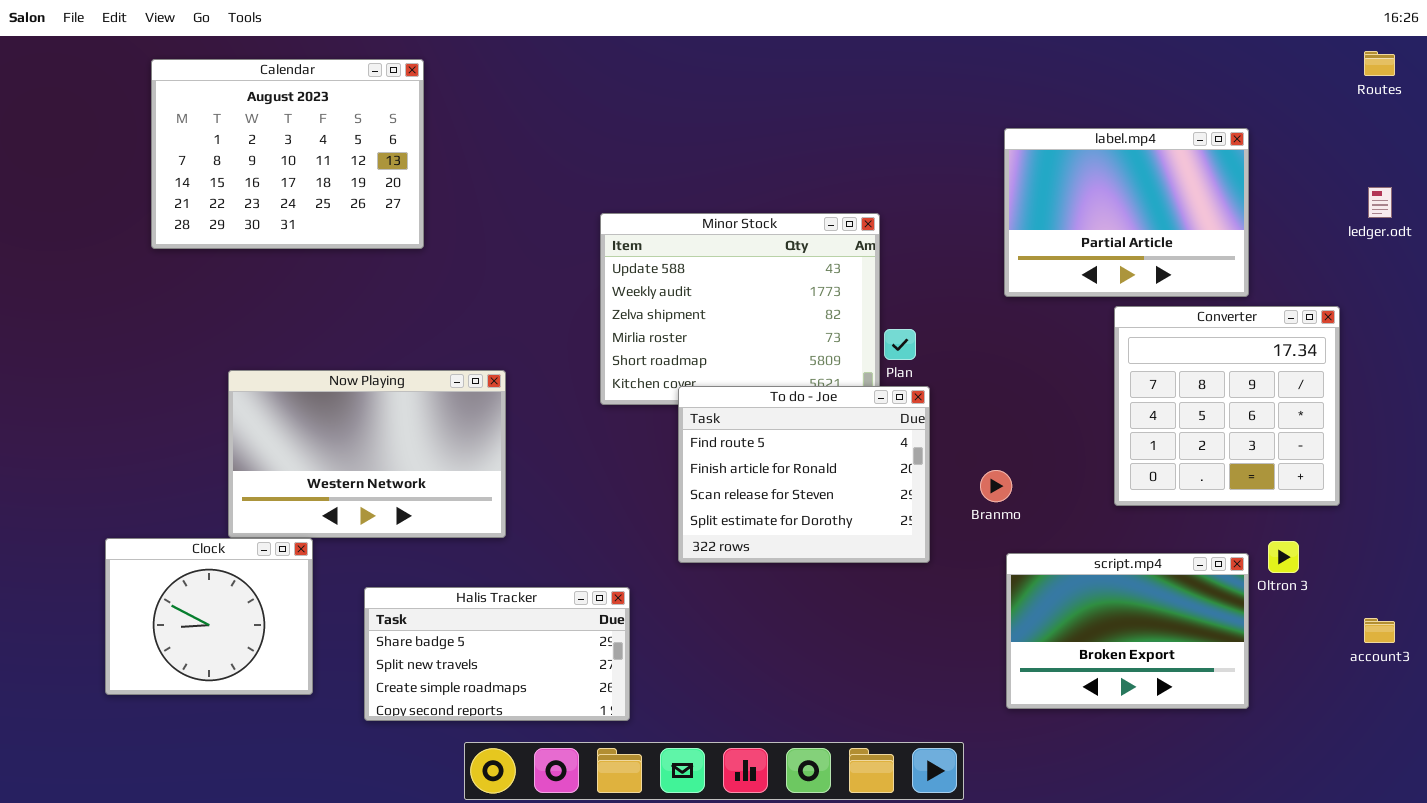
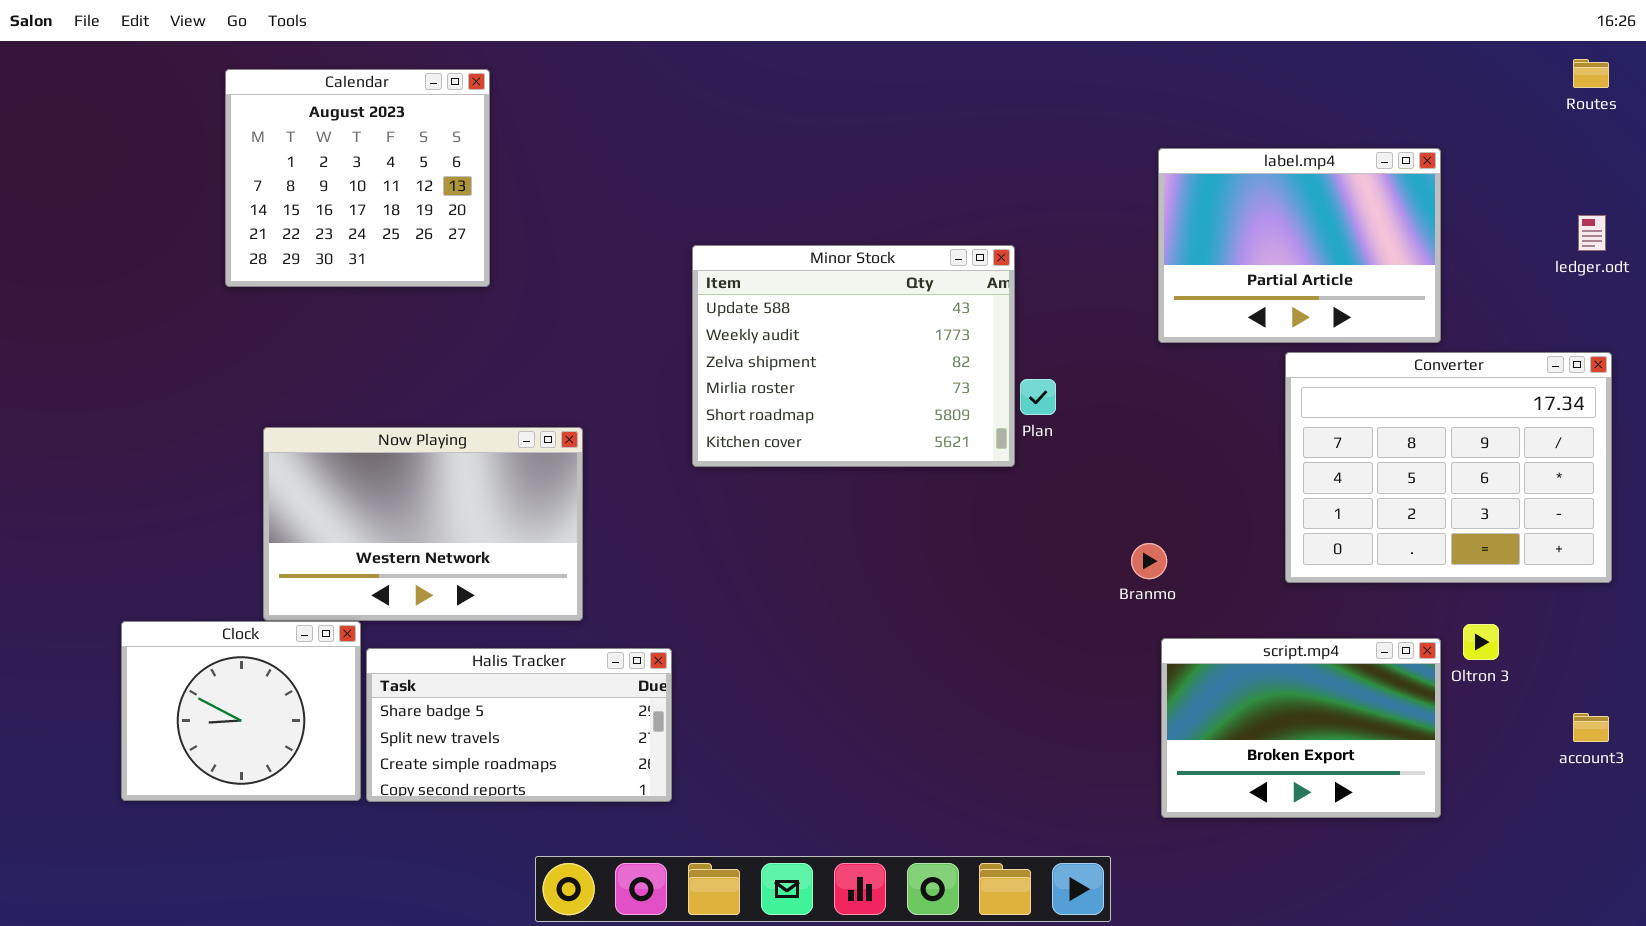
Calendar: [151,59,424,249] -> [225,69,490,287], resized
Converter: [1114,306,1340,506] -> [1285,352,1612,583], resized
To do - Joe: [678,386,930,563] -> none, closed
Halis Tracker: [364,587,630,721] -> [366,648,672,802], moved

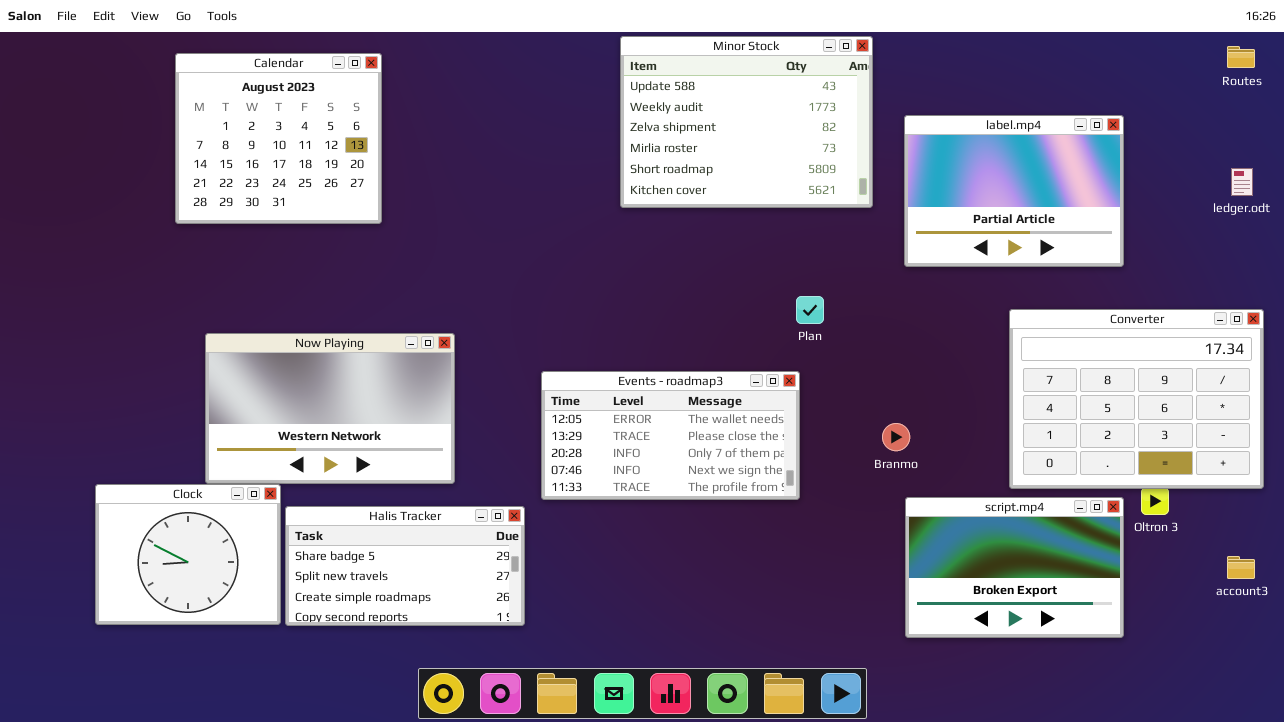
Minor Stock: [692,245,1015,467] -> [620,36,873,208], moved
Converter: [1285,352,1612,583] -> [1009,309,1264,489], moved
Events - roadmap3: none -> [541,371,800,500], opened

